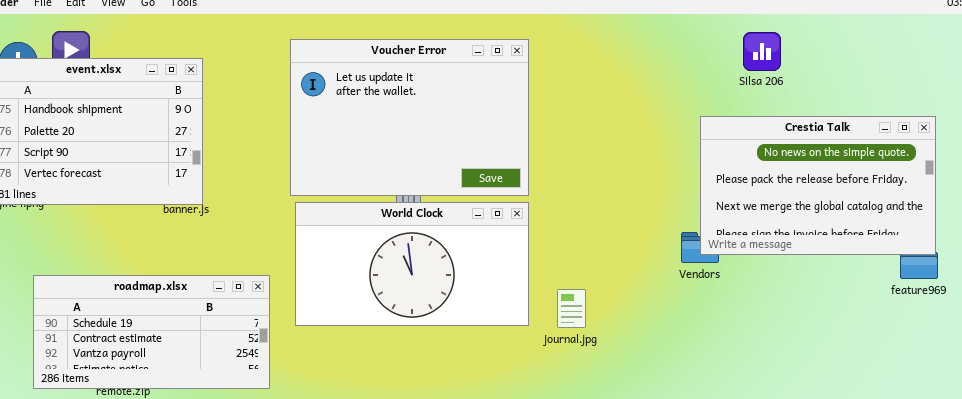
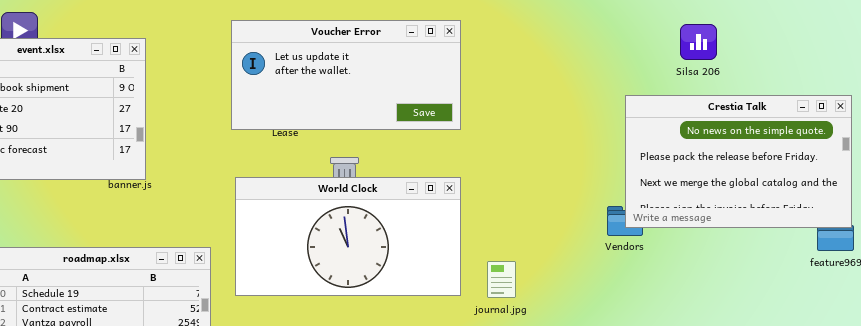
Silsa 206: [743,32,781,71] -> [680,24,717,60], moved
Voucher Error: [290,39,529,196] -> [231,20,461,130], resized

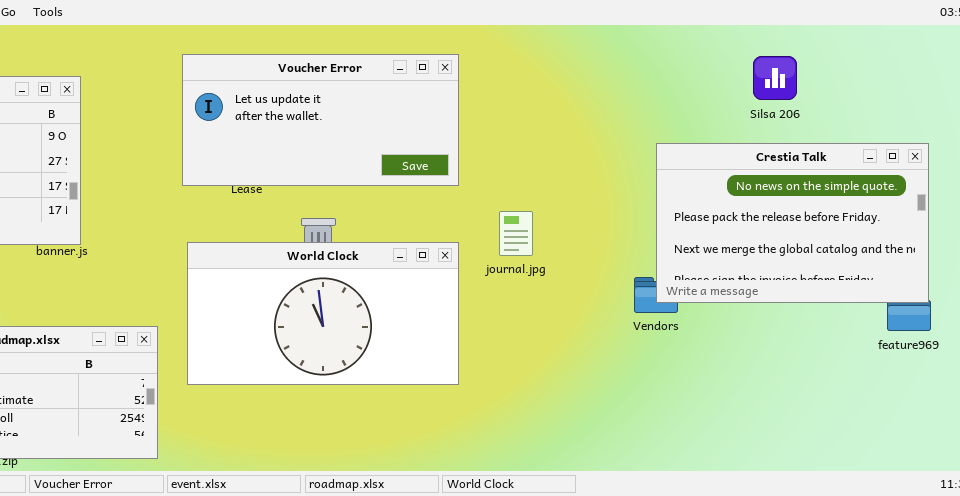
Silsa 206: [680,24,717,60] -> [753,56,797,100], moved
journal.jpg: [487,261,516,298] -> [499,211,533,256], moved

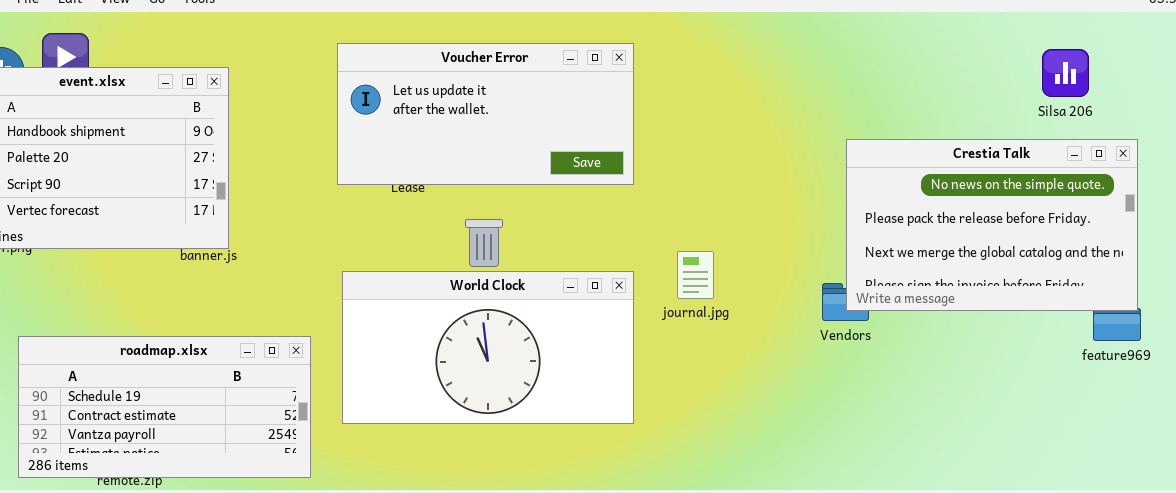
Silsa 206: [753,56,797,100] -> [1042,49,1089,97], moved
journal.jpg: [499,211,533,256] -> [677,251,714,299], moved
World Clock: [187,242,459,385] -> [342,271,634,424], moved

